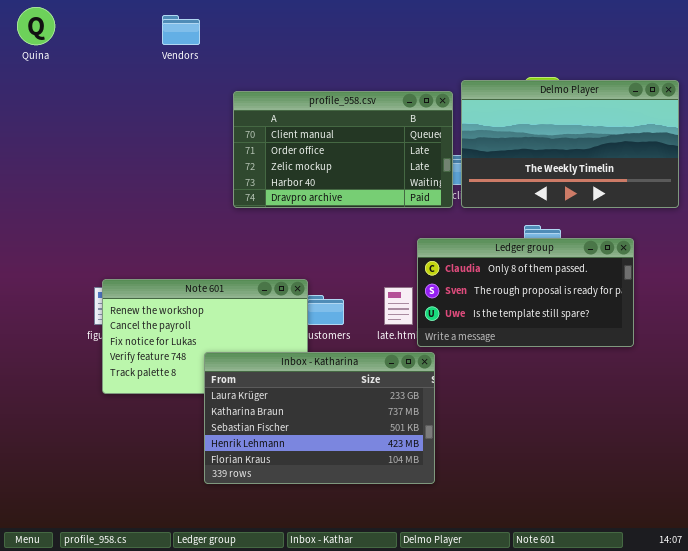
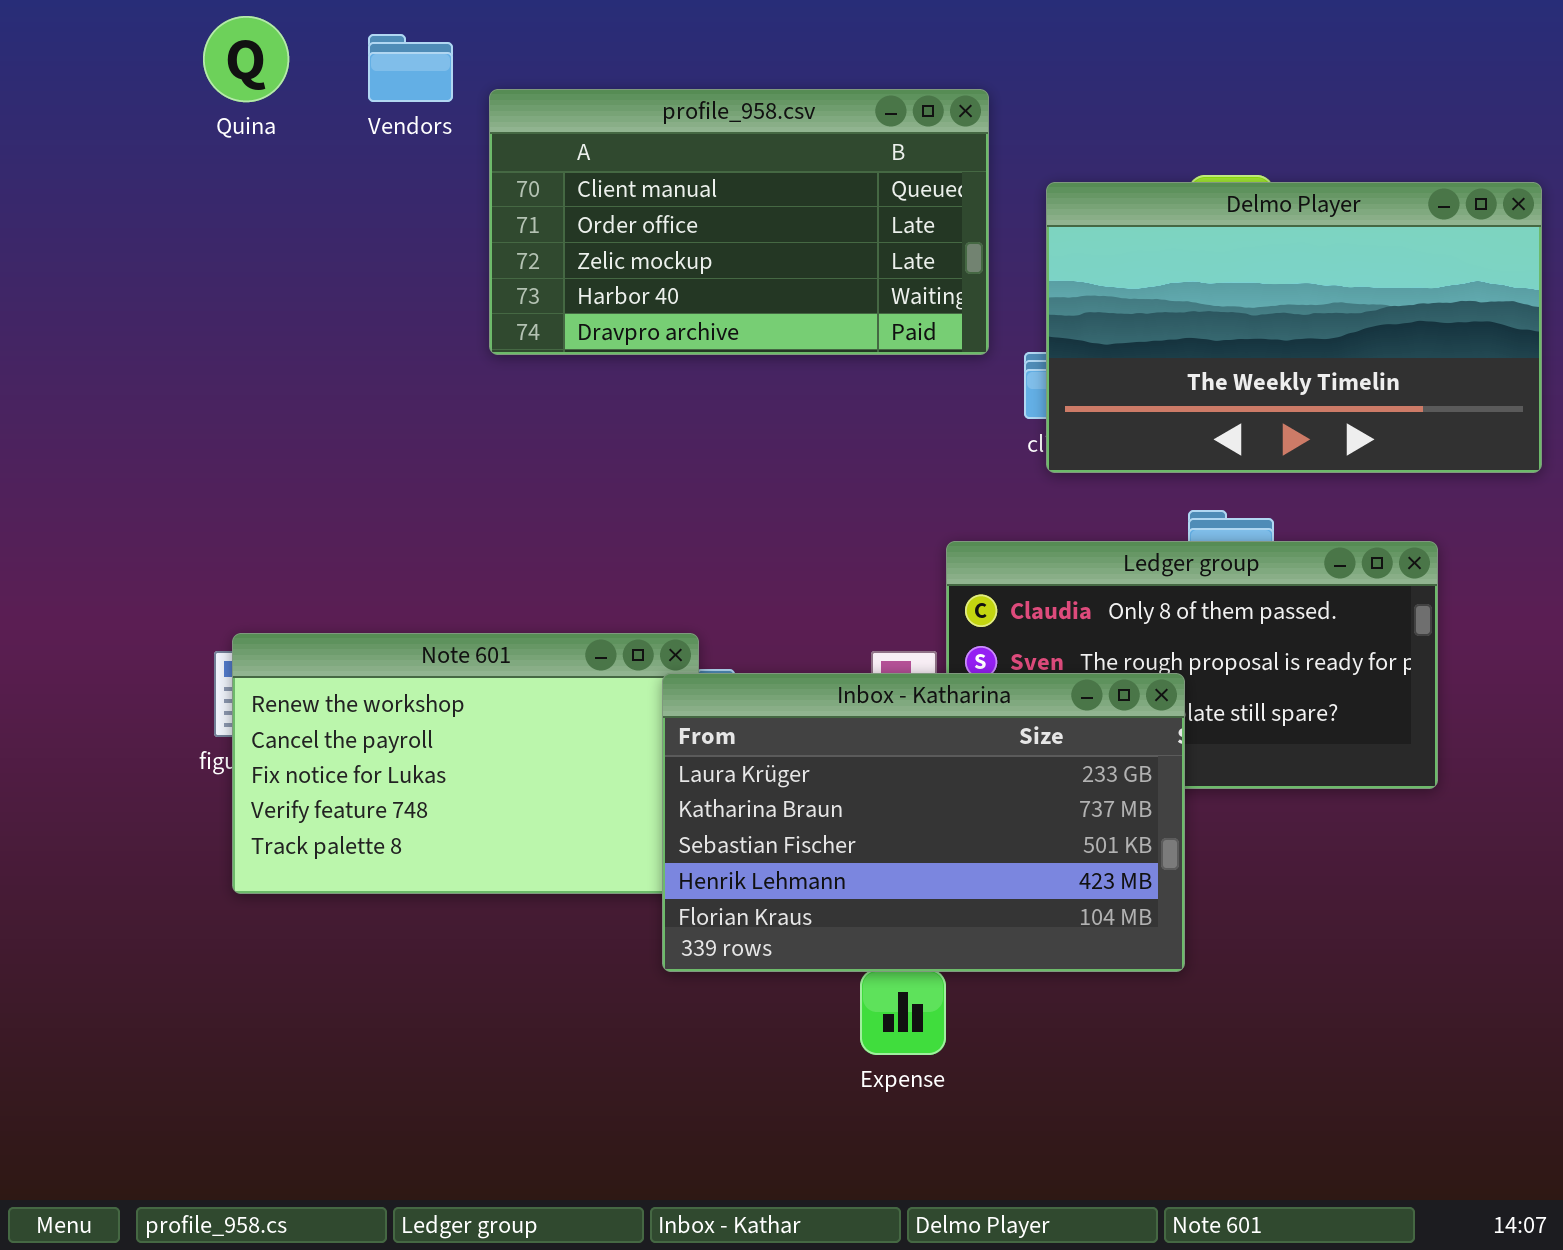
Quina: [17,7,55,45] -> [203,16,289,102], moved
profile_958.csv: [233,91,453,208] -> [489,89,989,355], moved
Inbox - Katharina: [204,352,435,484] -> [662,673,1185,972], moved

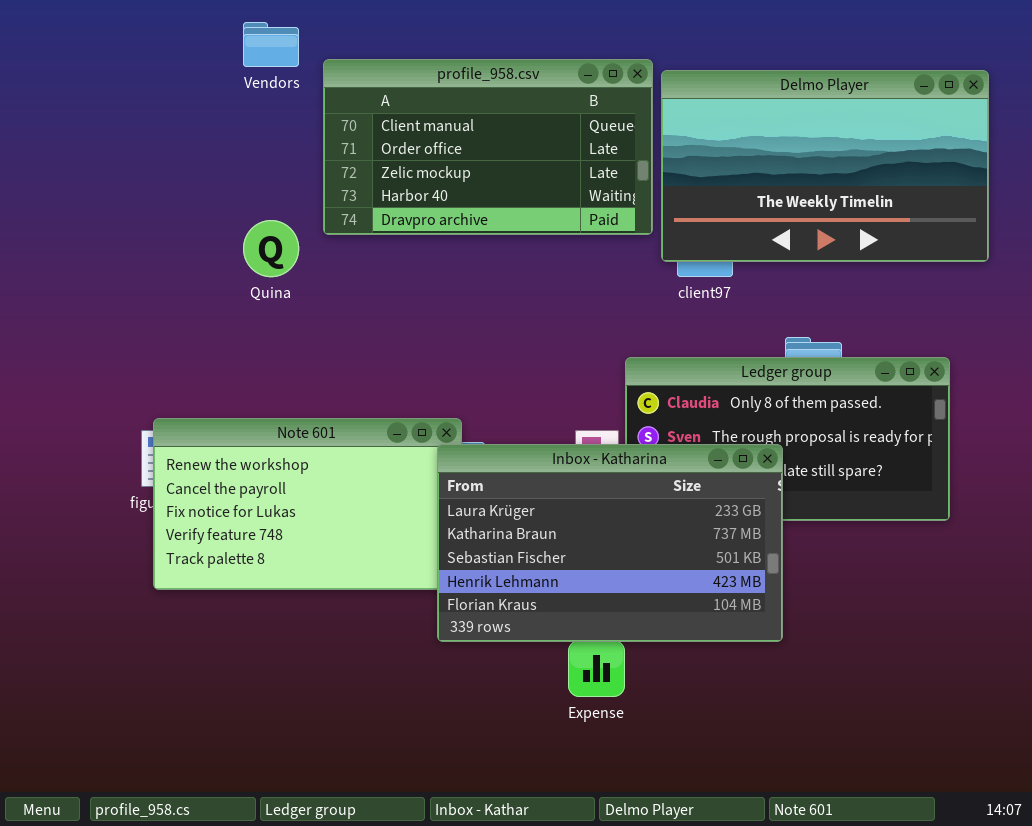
Quina: [203,16,289,102] -> [243,220,299,277], moved
Delmo Player: [1046,182,1542,473] -> [661,70,989,262], moved

